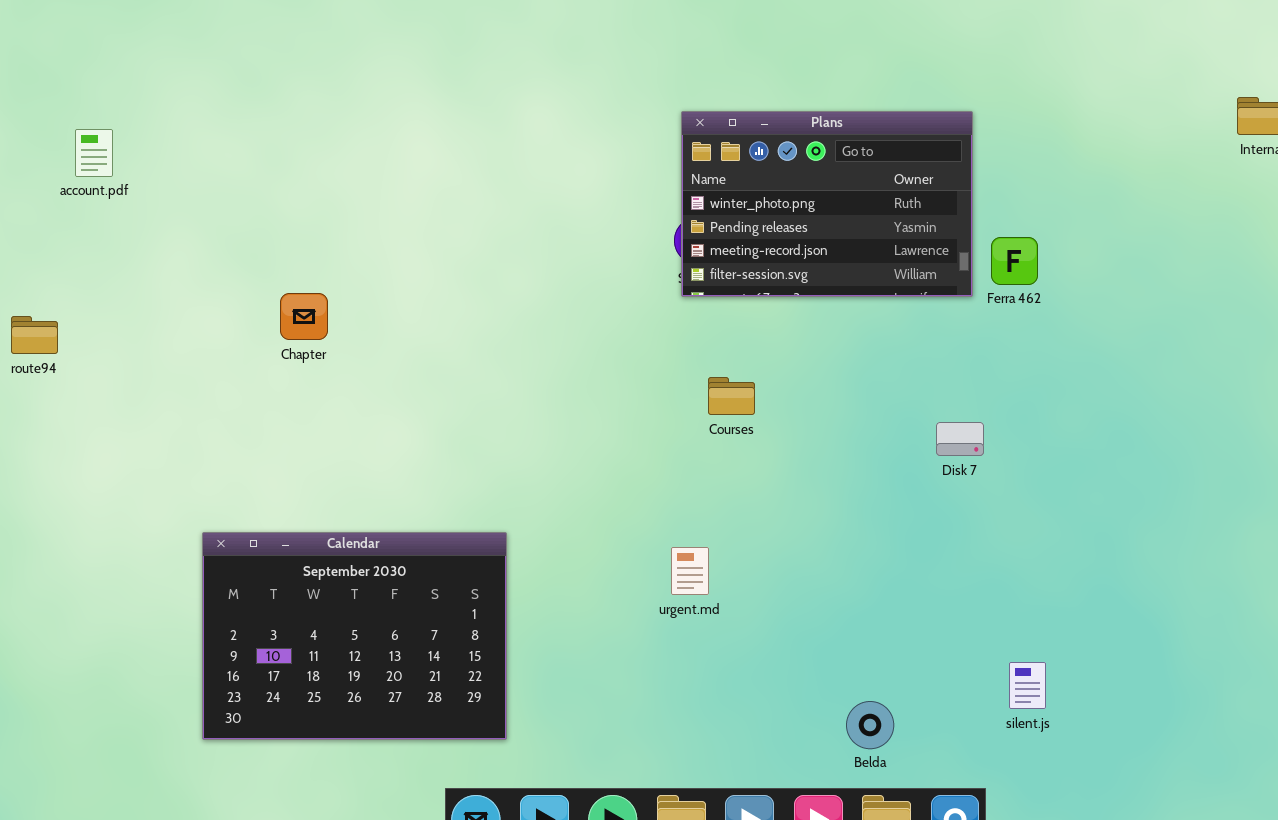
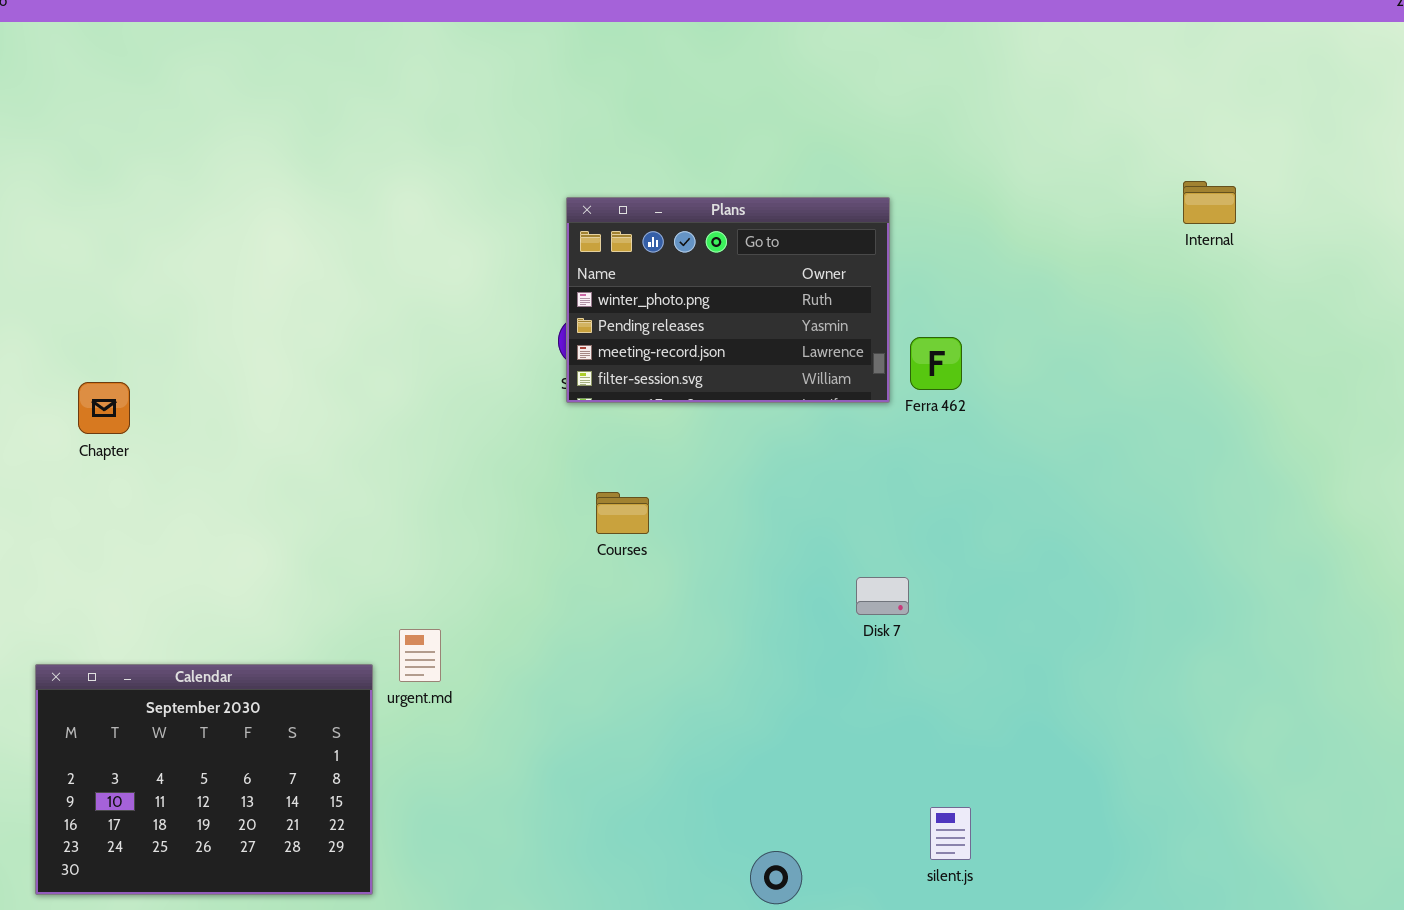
Chapter: [280,293,328,340] -> [78,382,130,434], moved
Disk 7: [936,422,984,456] -> [856,577,909,615], moved
urgent.md: [671,547,709,595] -> [399,629,441,682], moved

